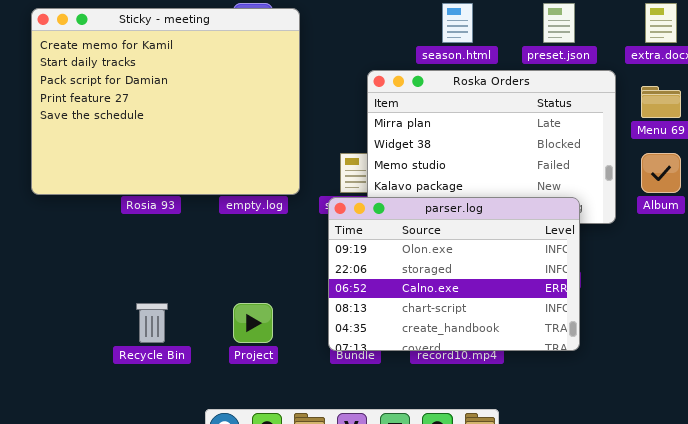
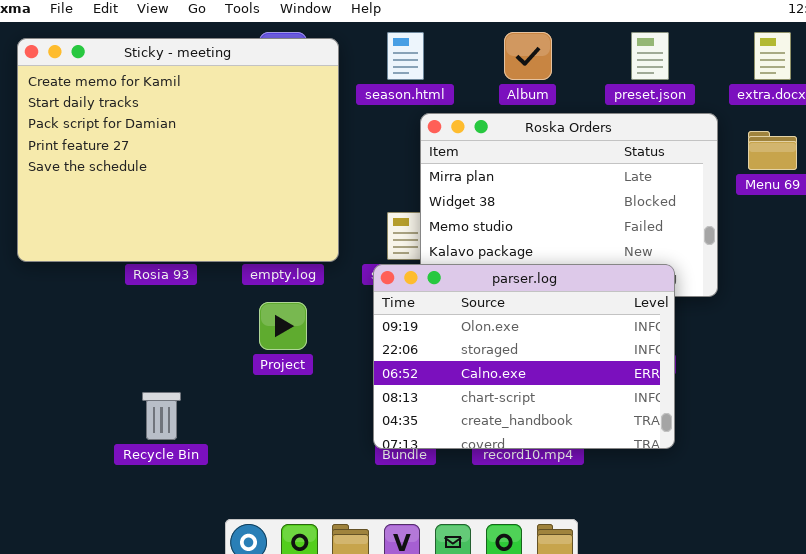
season.html: [442,3,473,43] -> [387,32,424,80], moved
Album: [641,153,681,193] -> [504,32,552,80], moved
Project: [233,303,273,343] -> [259,302,307,350], moved

